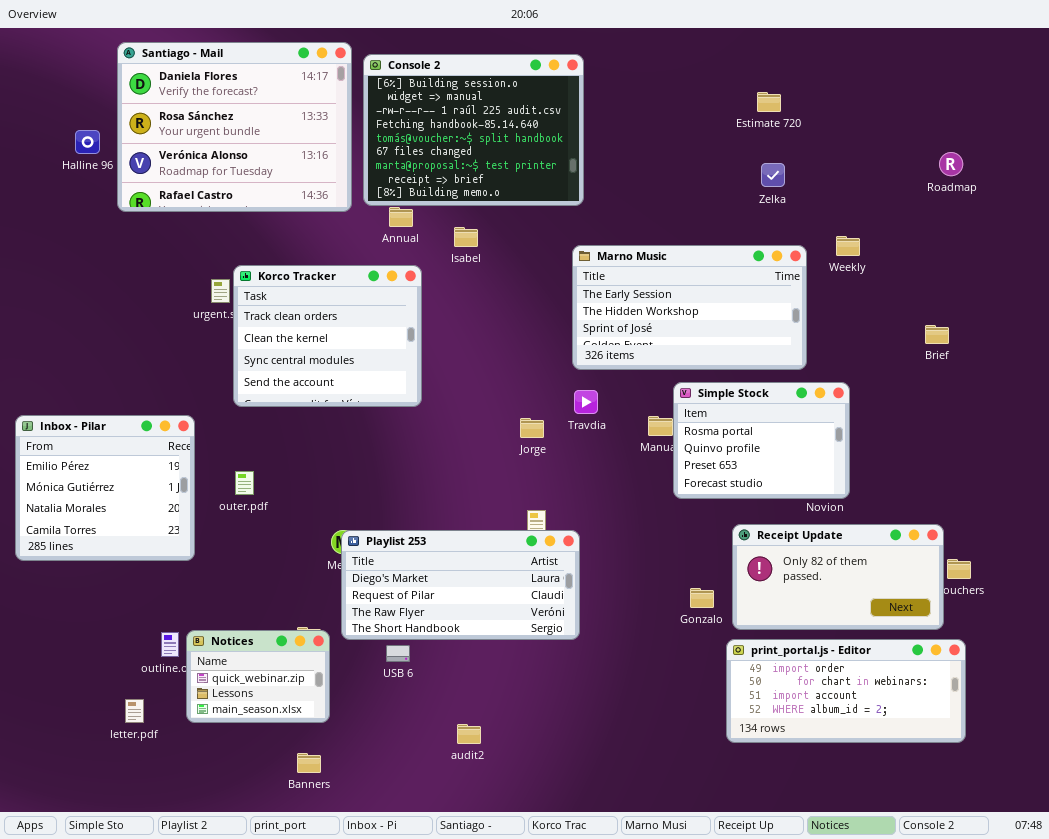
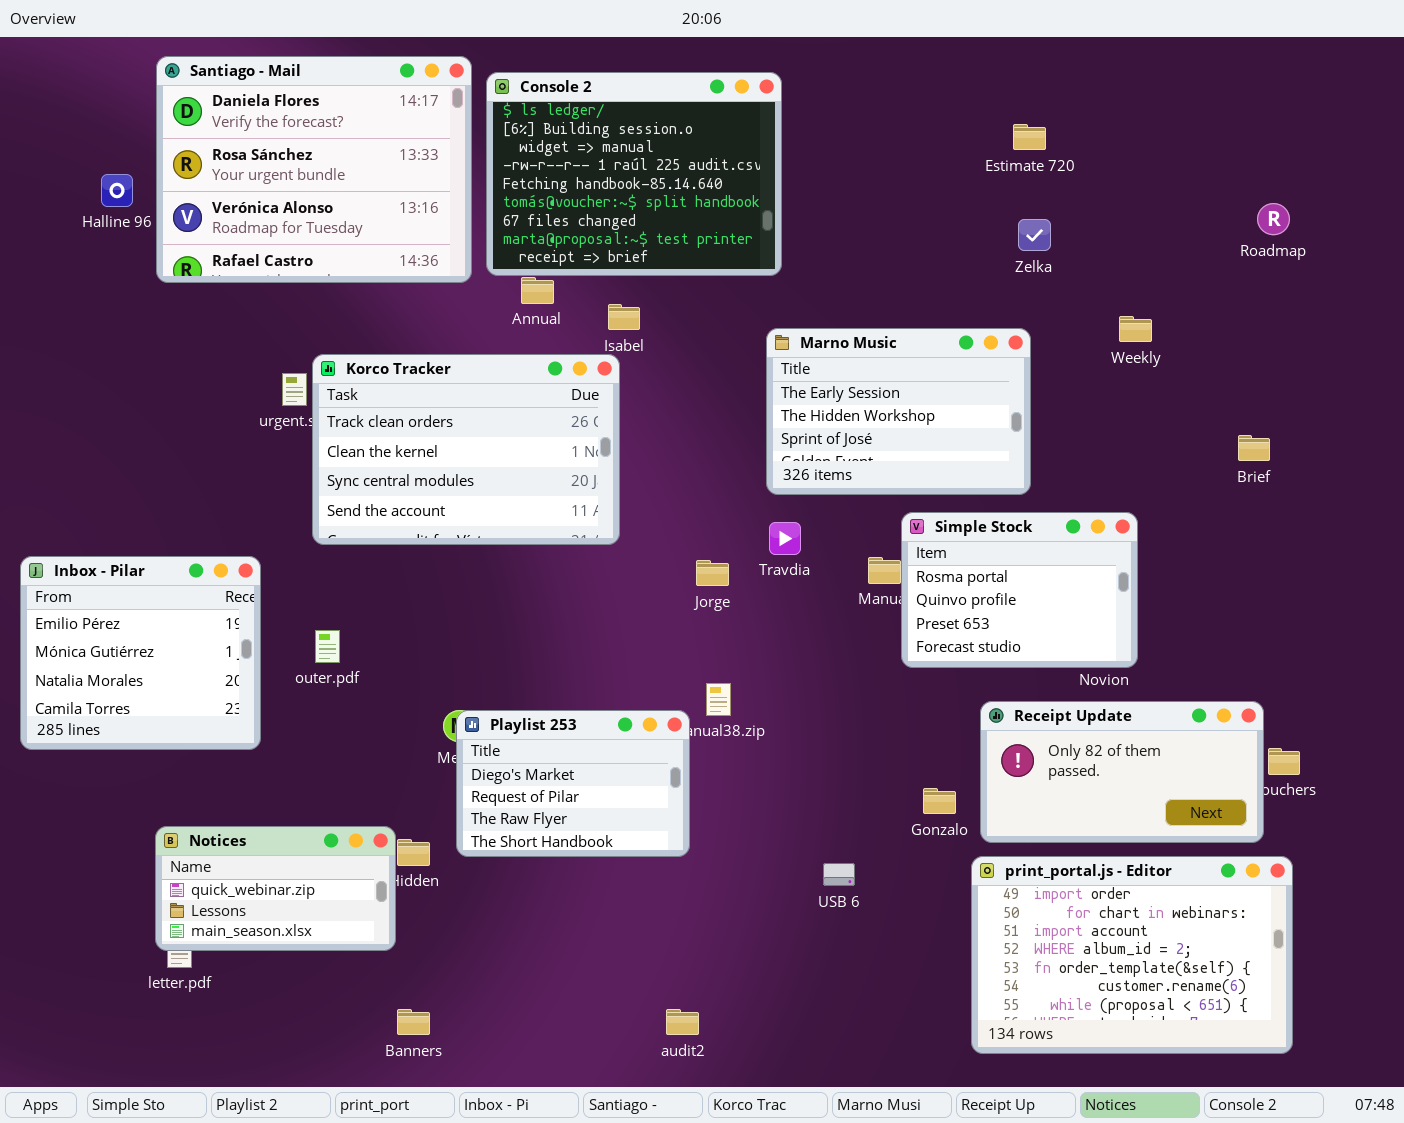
Console 2: [363,54,584,206] -> [486,72,782,276], scrolled up 1 row
Marno Music: [572,245,807,370] -> [766,328,1031,495], resized
Korco Tracker: [233,265,422,407] -> [312,354,620,545], resized
Playlist 253: [341,530,580,640] -> [456,710,690,857], resized
Notices: [186,630,330,723] -> [155,826,396,951], moved, resized
print_portal.js - Editor: [726,639,966,743] -> [971,856,1293,1054], resized
USB 6: [386,645,410,662] -> [823,863,855,886], moved
audit2: [457,724,481,744] -> [666,1009,699,1035], moved

